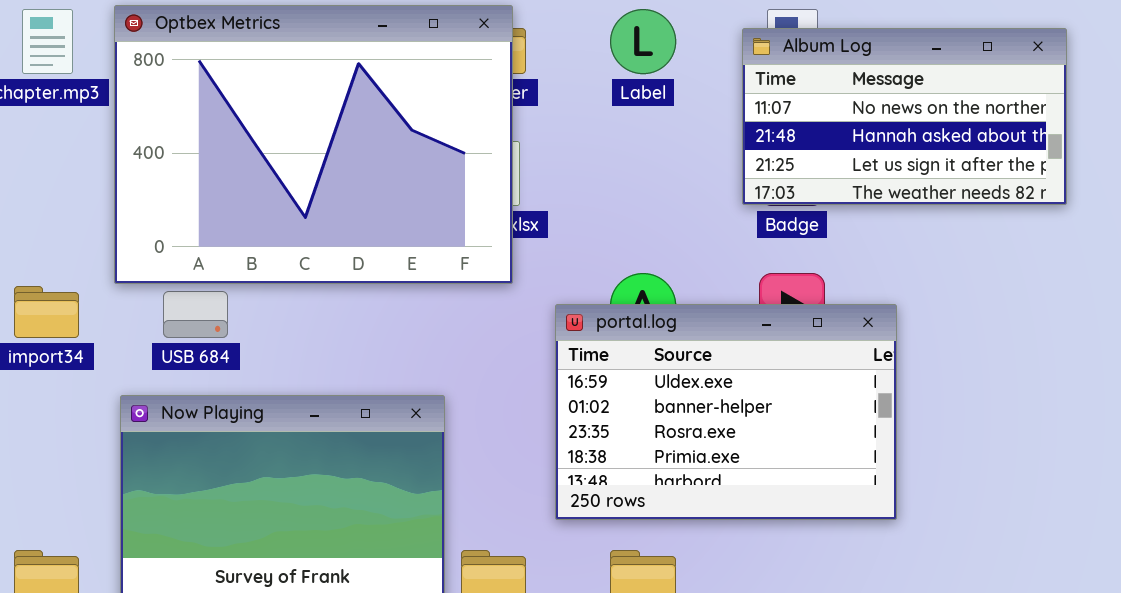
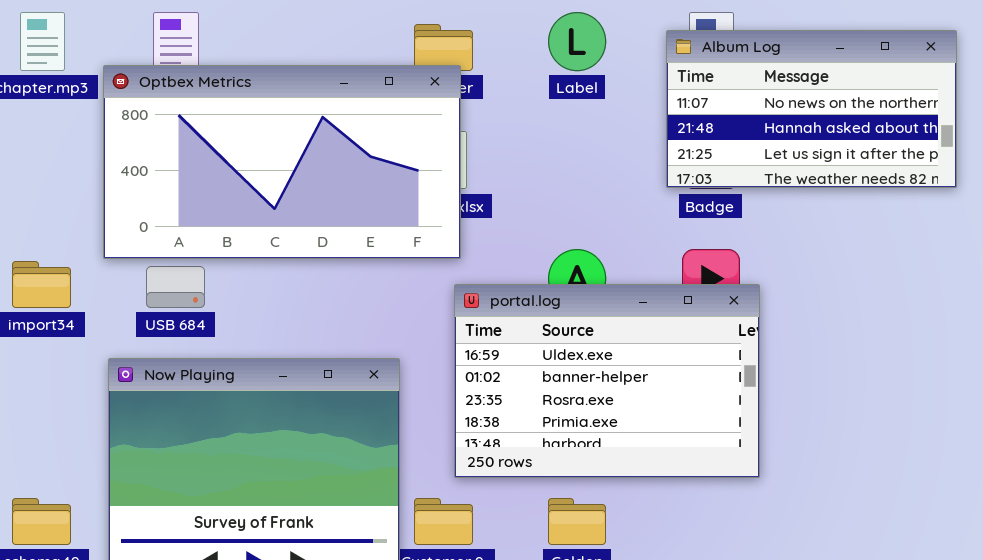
Optbex Metrics: [114,5,513,284] -> [103,65,461,259], resized
portal.log: [555,304,897,520] -> [454,284,760,478], moved

